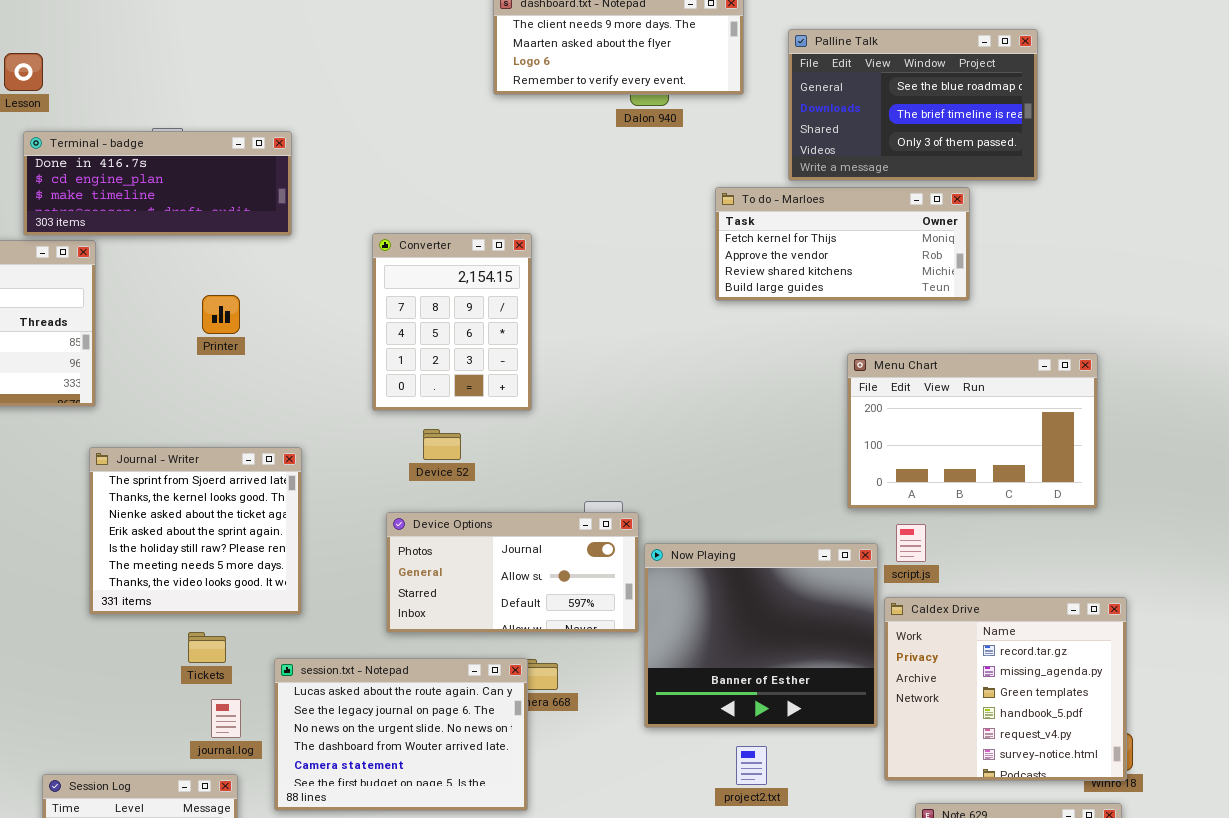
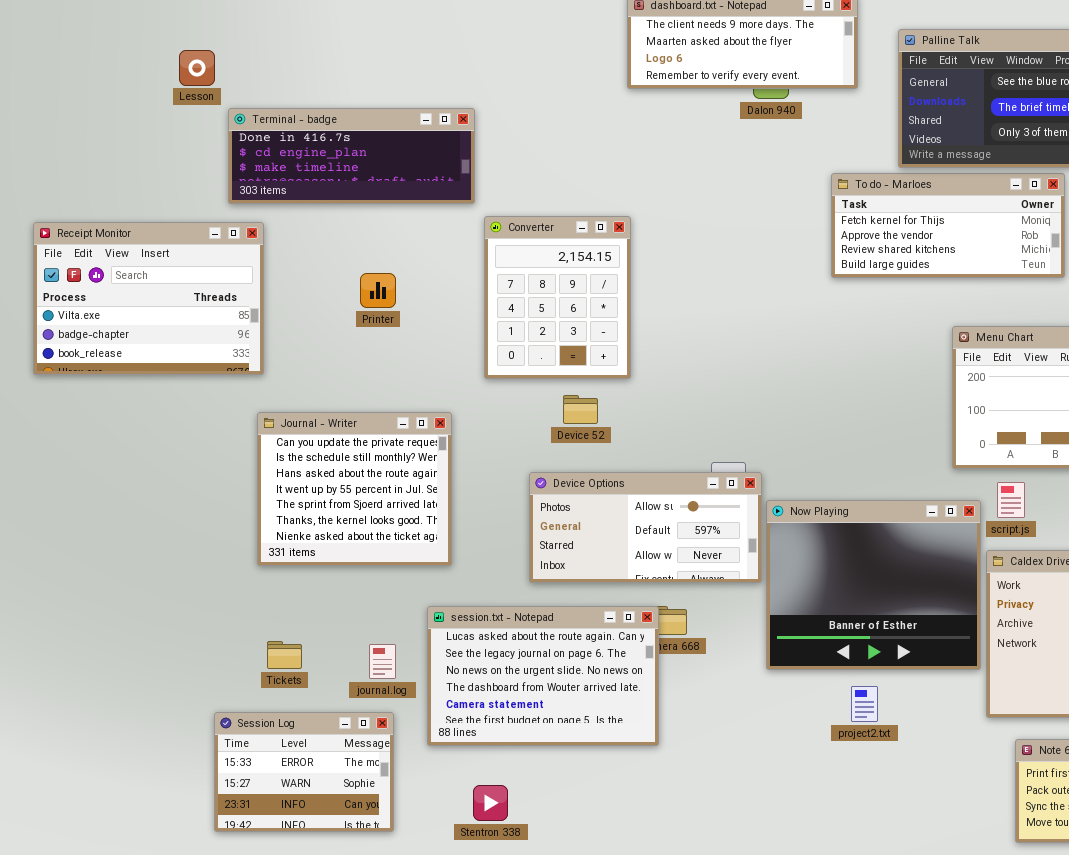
Terminal - badge: [23,131,292,236] -> [228,108,475,204], moved
Converter: [372,233,532,411] -> [484,216,631,379], moved
Journal - Writer: [89,447,302,615] -> [257,412,452,566], scrolled up 4 rows
Device Options: [386,512,639,633] -> [529,472,762,583], scrolled down 1 row
Tickets: [188,632,226,663] -> [267,641,302,669], moved

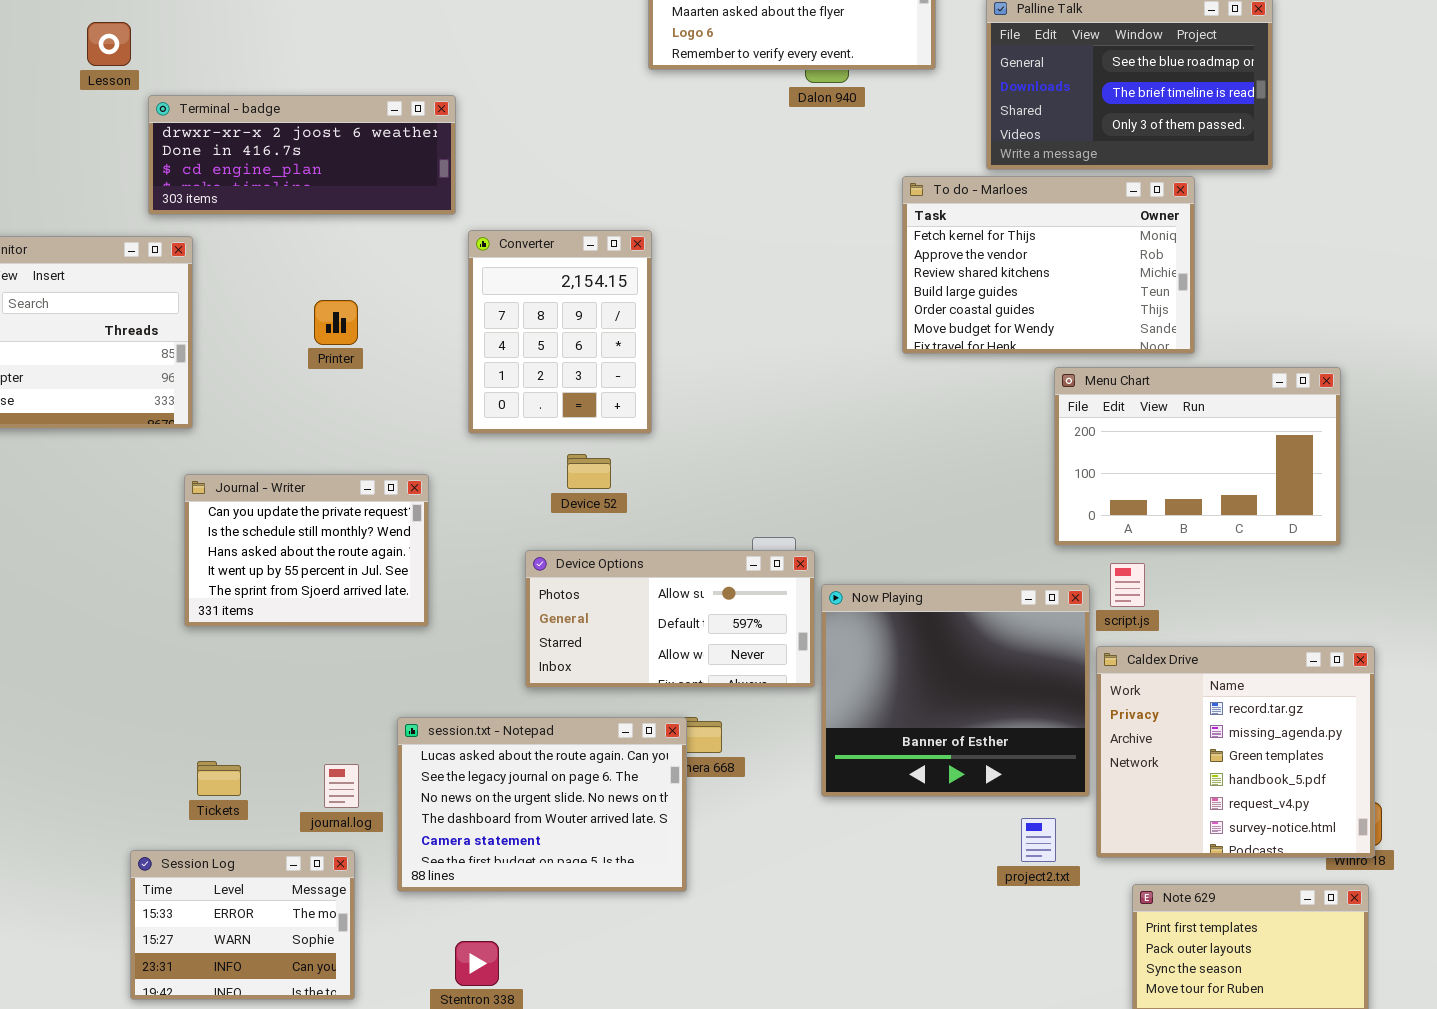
Terminal - badge: [228,108,475,204] -> [148,95,456,215], scrolled up 1 row
To do - Marloes: [831,173,1065,278] -> [902,176,1195,354], resized
Journal - Writer: [257,412,452,566] -> [184,474,429,627], resized
project2.txt: [851,686,878,722] -> [1021,818,1056,862], moved

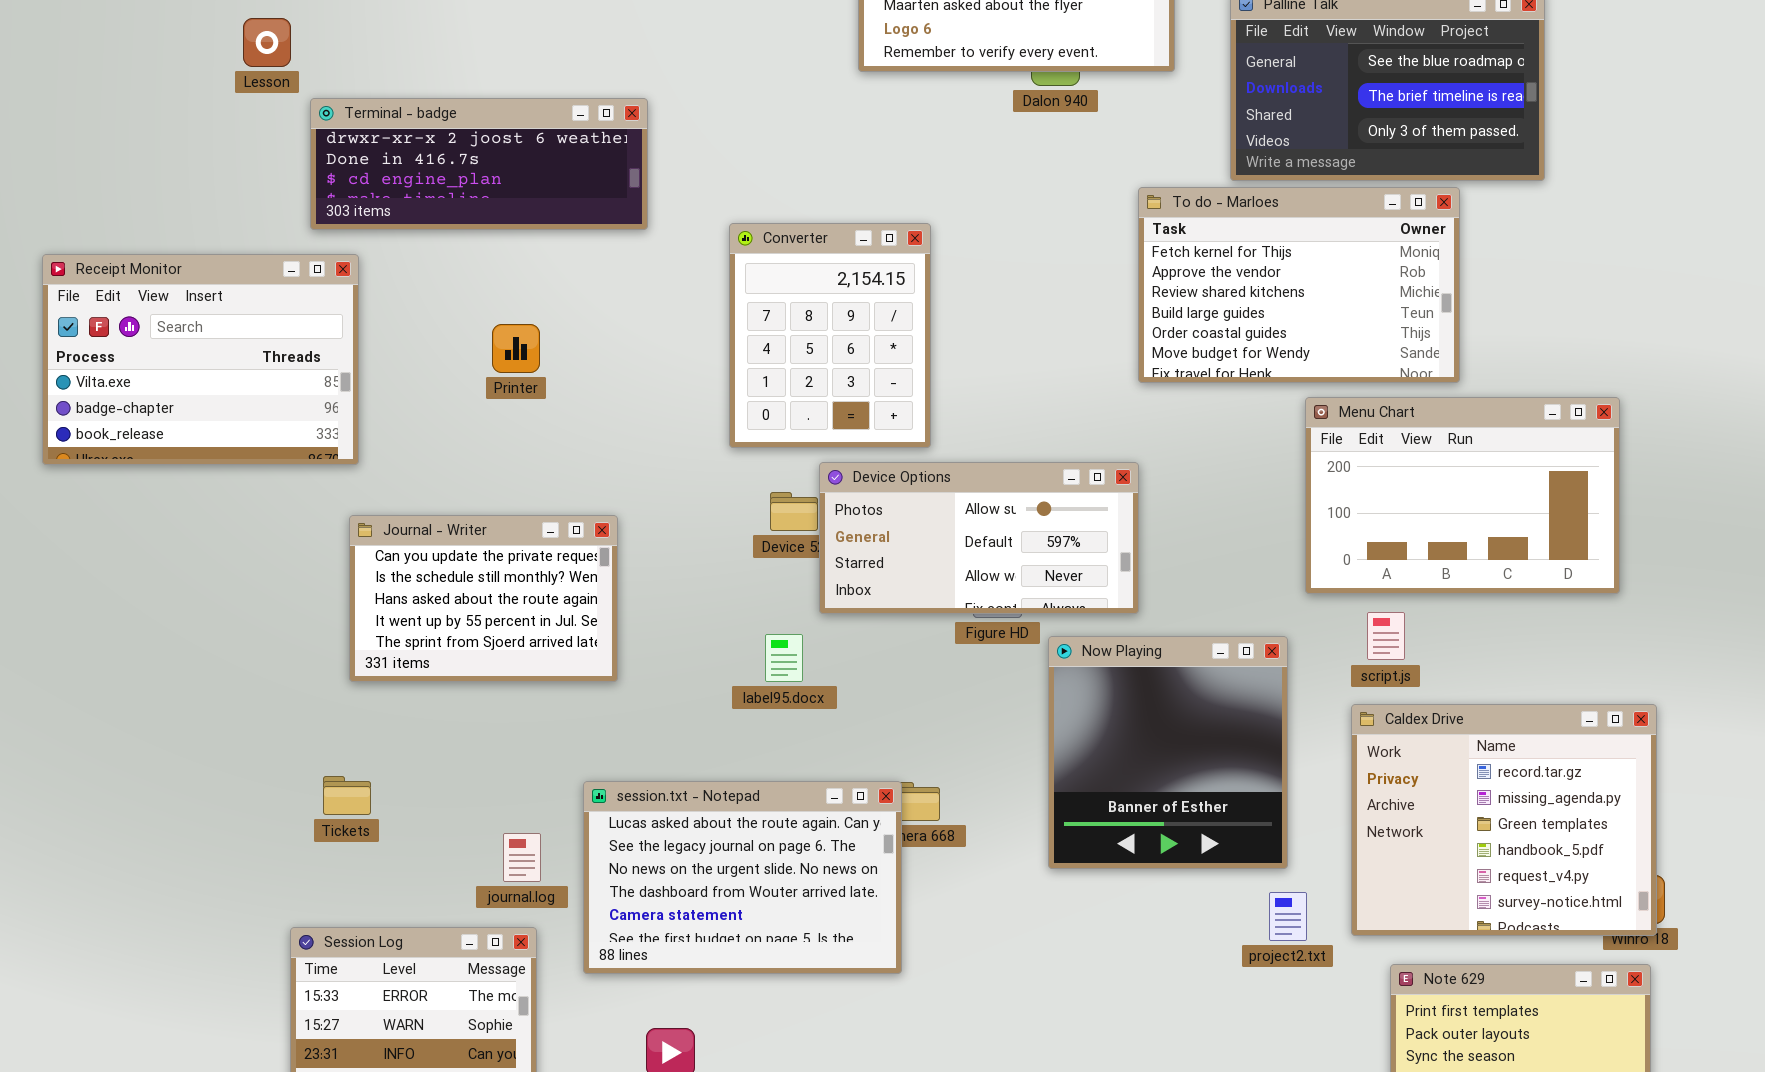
Converter: [468,230,652,434] -> [729,223,931,448], moved
Device Options: [525,550,815,688] -> [819,462,1139,614], moved
Now Playing: [821,584,1090,797] -> [1048,636,1288,869], resized
Tickets: [197,761,241,796] -> [323,776,371,815], moved

